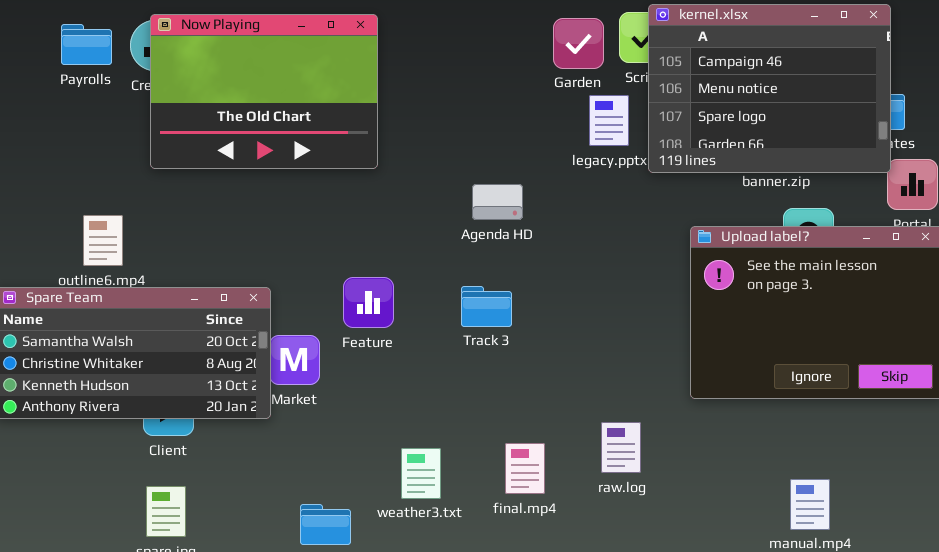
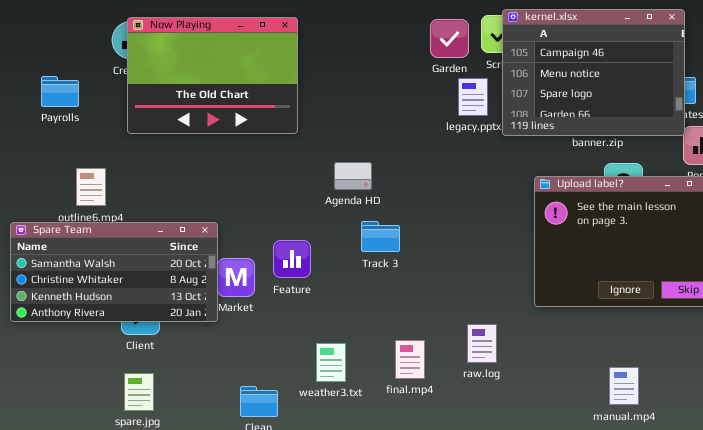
Payrolls: [61,24,112,65] -> [41,76,79,107], moved
Agenda HD: [472,184,523,220] -> [334,162,372,190], moved
Feature: [343,277,394,328] -> [273,240,311,278], moved

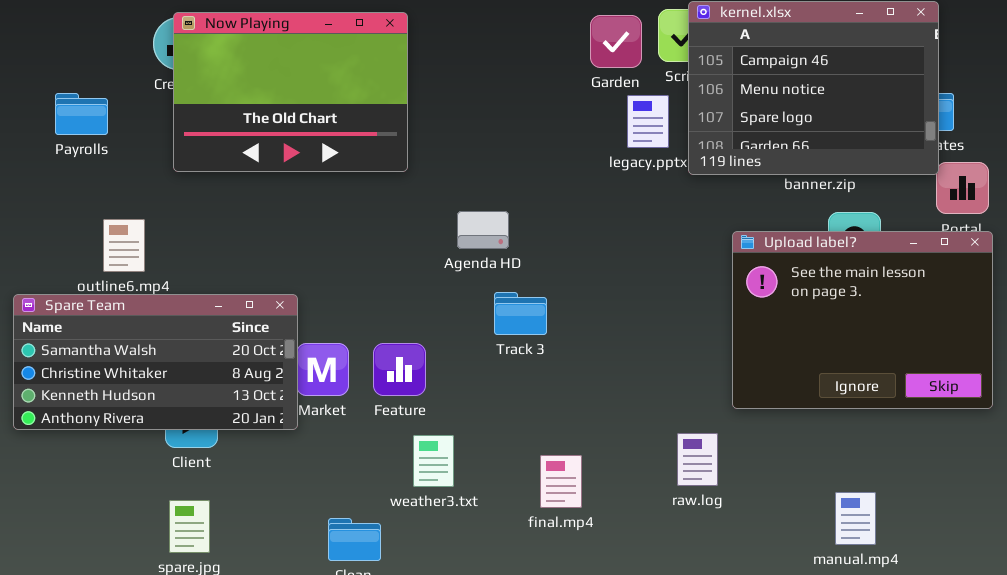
Feature: [273,240,311,278] -> [373,343,426,396], moved
raw.log: [467,324,497,363] -> [677,433,718,486], moved
weather3.txt: [316,343,346,382] -> [413,435,454,487], moved

